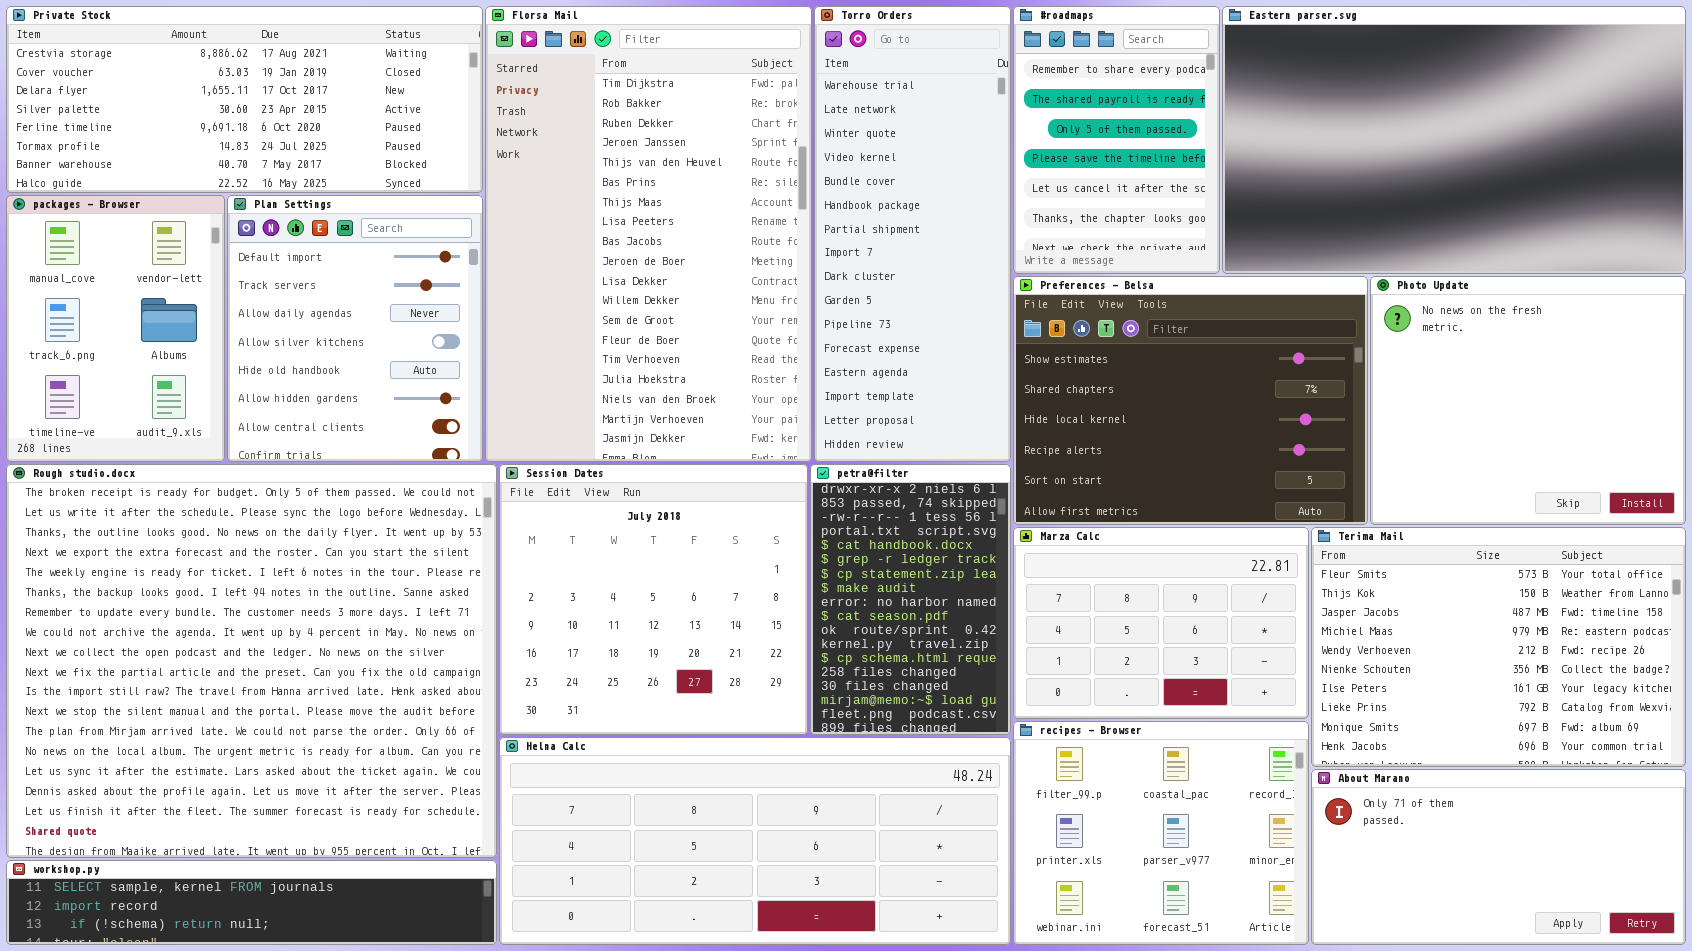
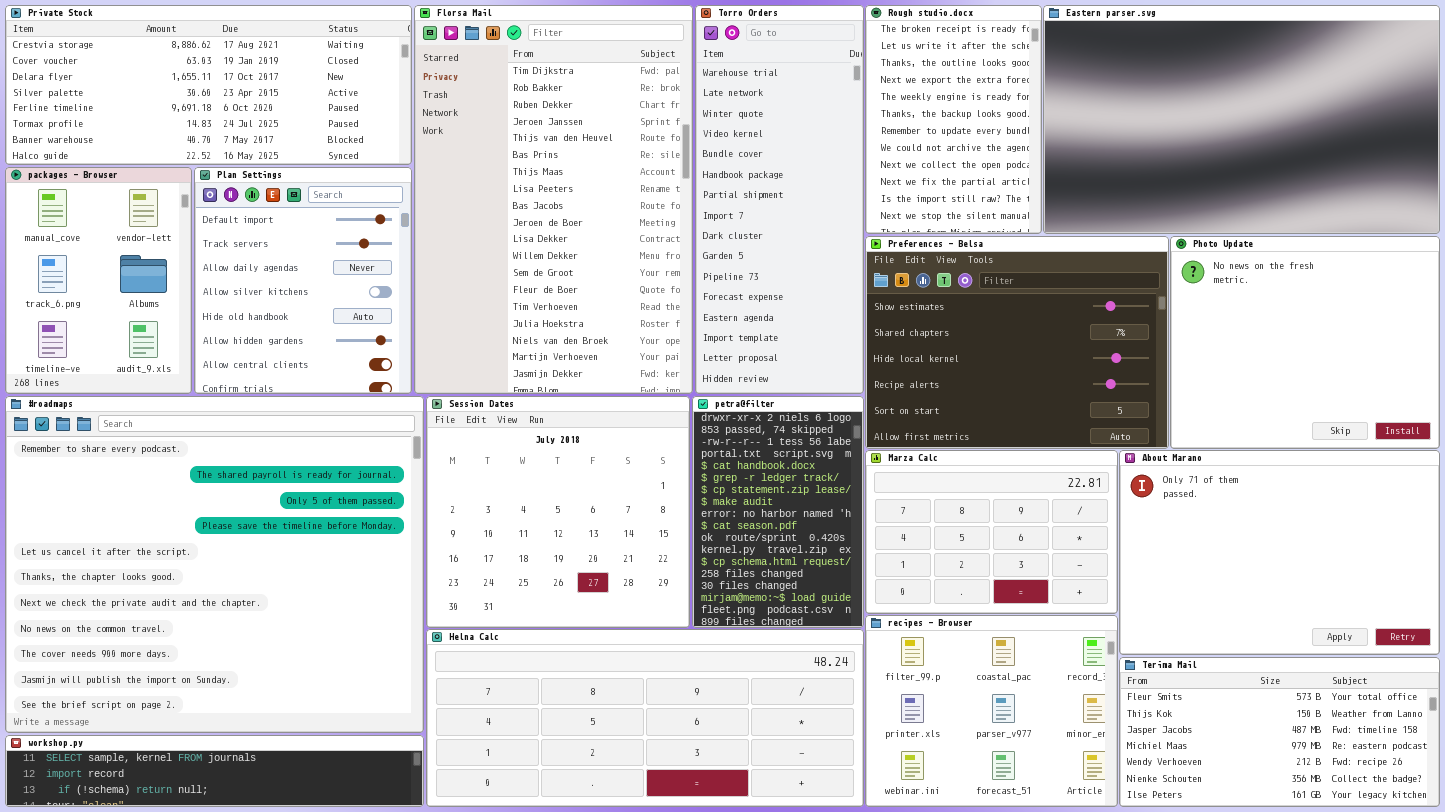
#roadmaps: [1013,6,1220,274] -> [5,396,424,733], moved, resized
Rough studio.docx: [6,464,497,858] -> [865,5,1042,234], moved, resized
Terima Mail: [1311,527,1686,767] -> [1119,657,1440,807], moved, resized
About Marano: [1311,769,1686,945] -> [1119,450,1440,655], moved, resized

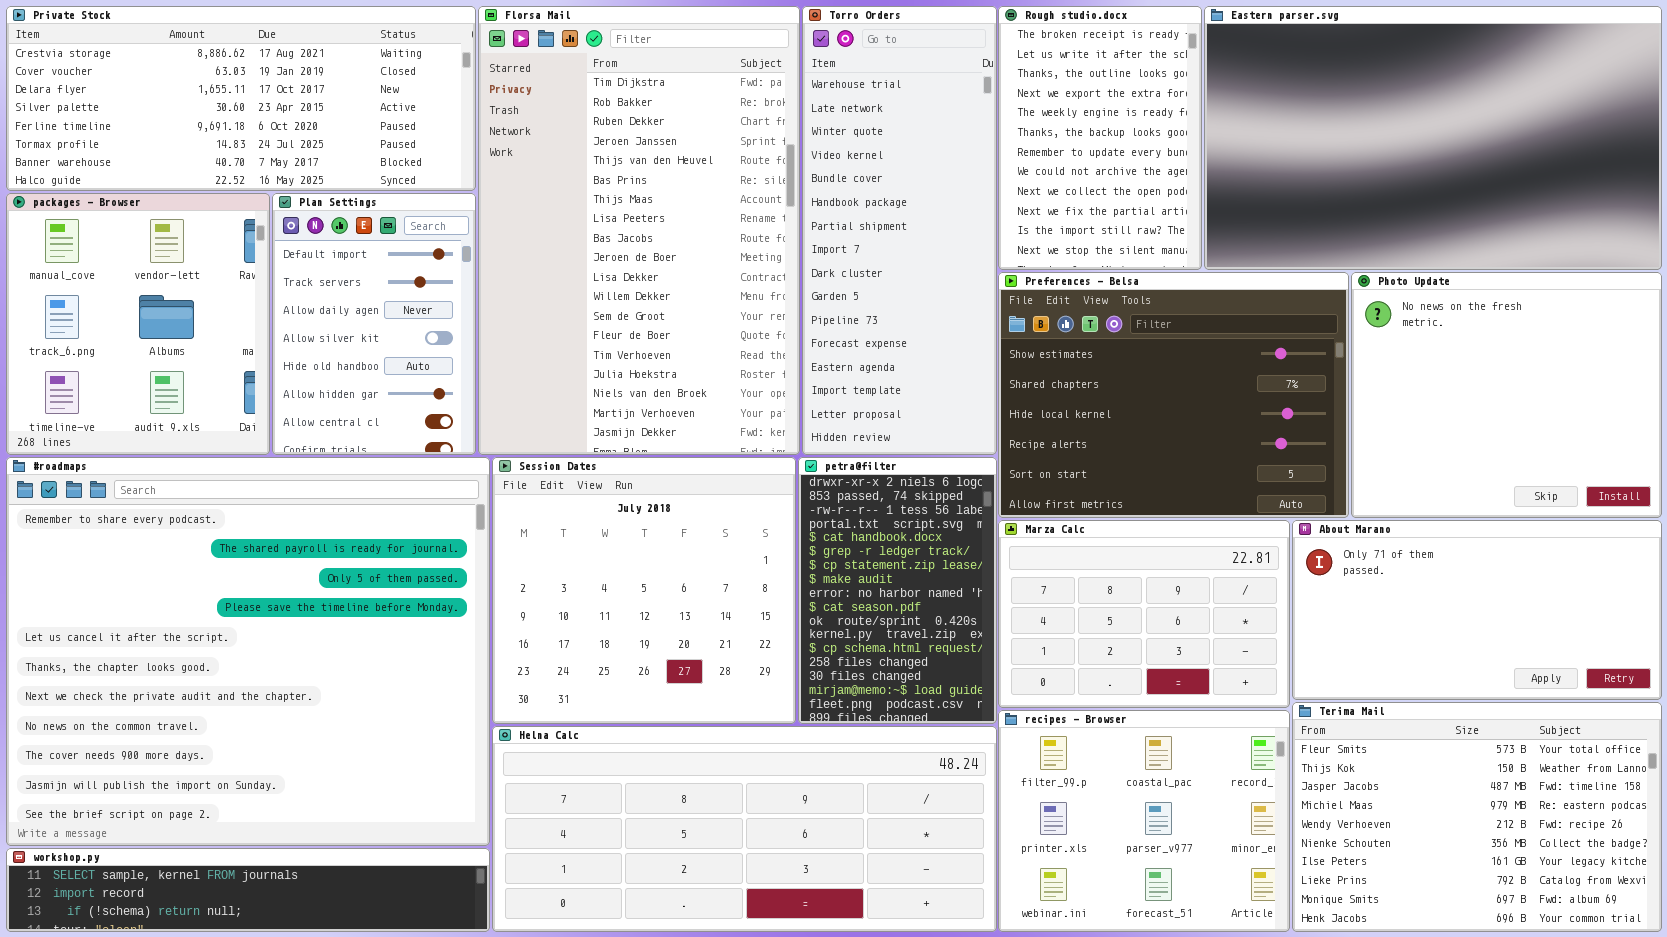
packages - Browser: [5,167,192,394] -> [6,193,270,455], resized
Plan Settings: [194,167,412,394] -> [272,193,476,455], resized
About Marano: [1119,450,1440,655] -> [1292,520,1662,700], resized
Terima Mail: [1119,657,1440,807] -> [1292,702,1662,932], resized

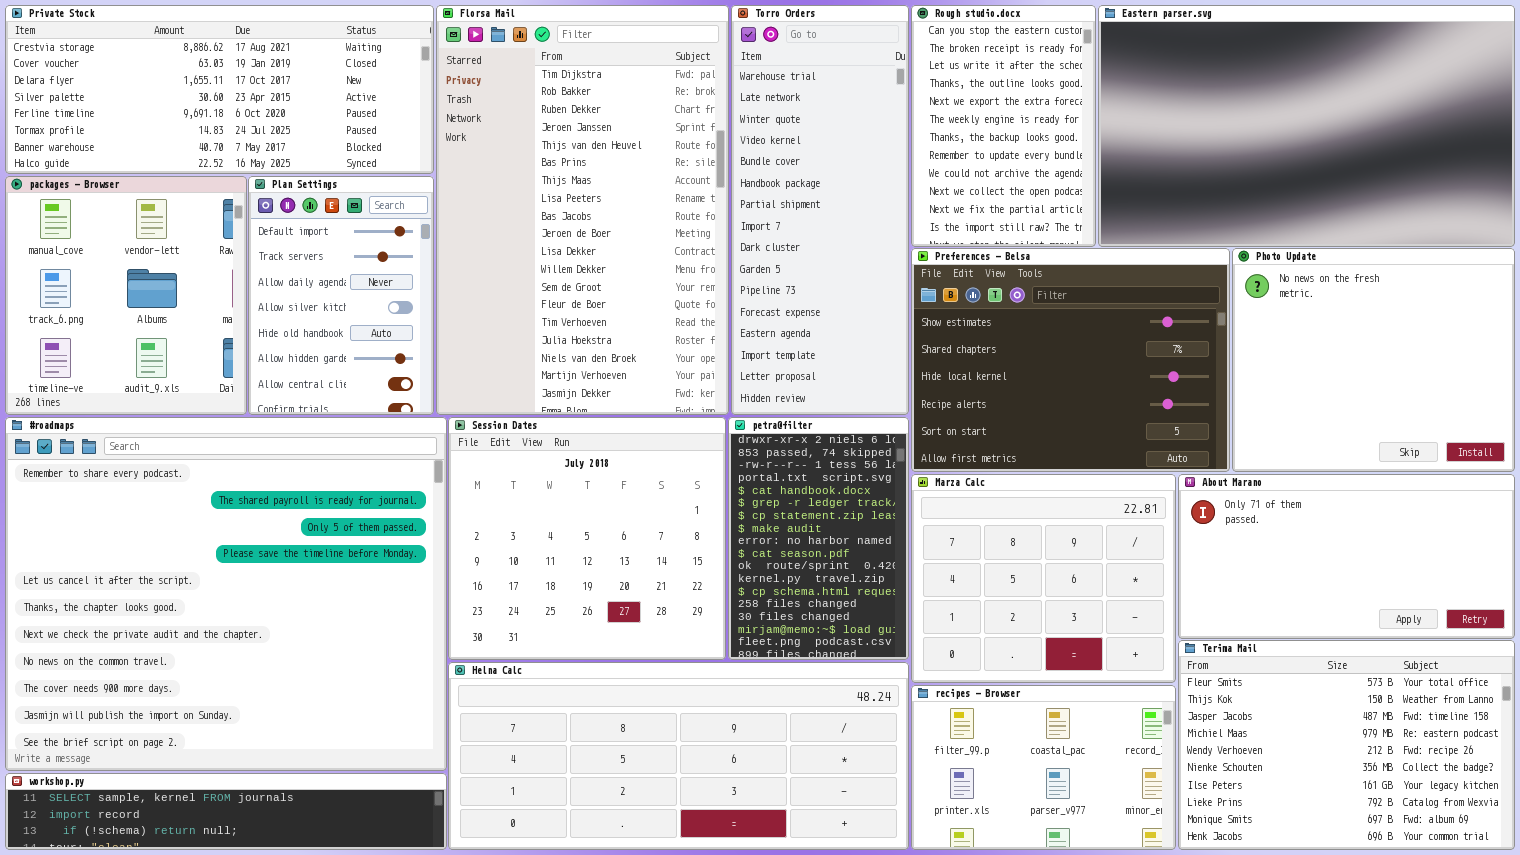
Rough studio.docx: [998,6,1202,270] -> [911,5,1096,247], scrolled up 1 row
Marza Calc: [998,520,1290,708] -> [911,474,1176,683], resized
recipes - Browser: [998,710,1290,932] -> [911,685,1176,850], resized

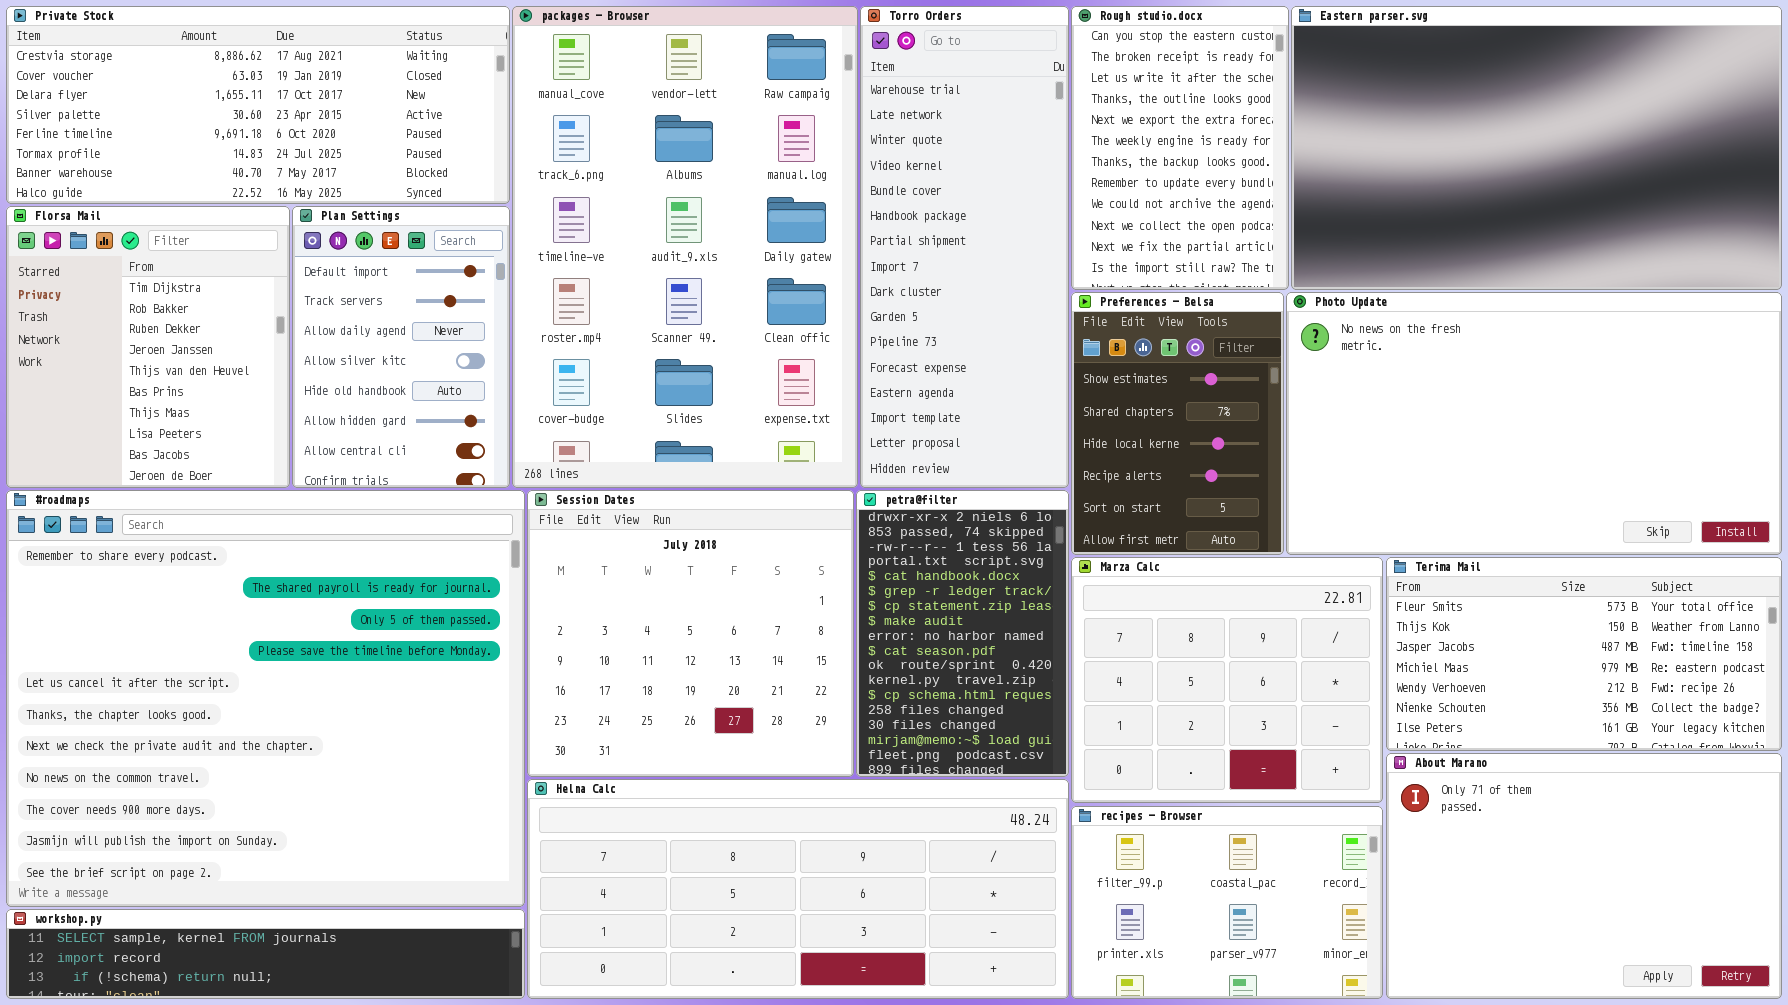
Florsa Mail: [436,5,729,415] -> [6,206,290,488], moved, resized
packages - Browser: [5,176,247,415] -> [512,6,858,488], moved, resized
Preferences - Belsa: [911,248,1230,472] -> [1071,292,1284,555], resized
Photo Update: [1232,248,1515,472] -> [1286,292,1782,555], resized
About Marano: [1178,474,1515,639] -> [1386,753,1782,999], moved, resized
Terima Mail: [1178,640,1515,850] -> [1386,557,1782,751], moved, resized

